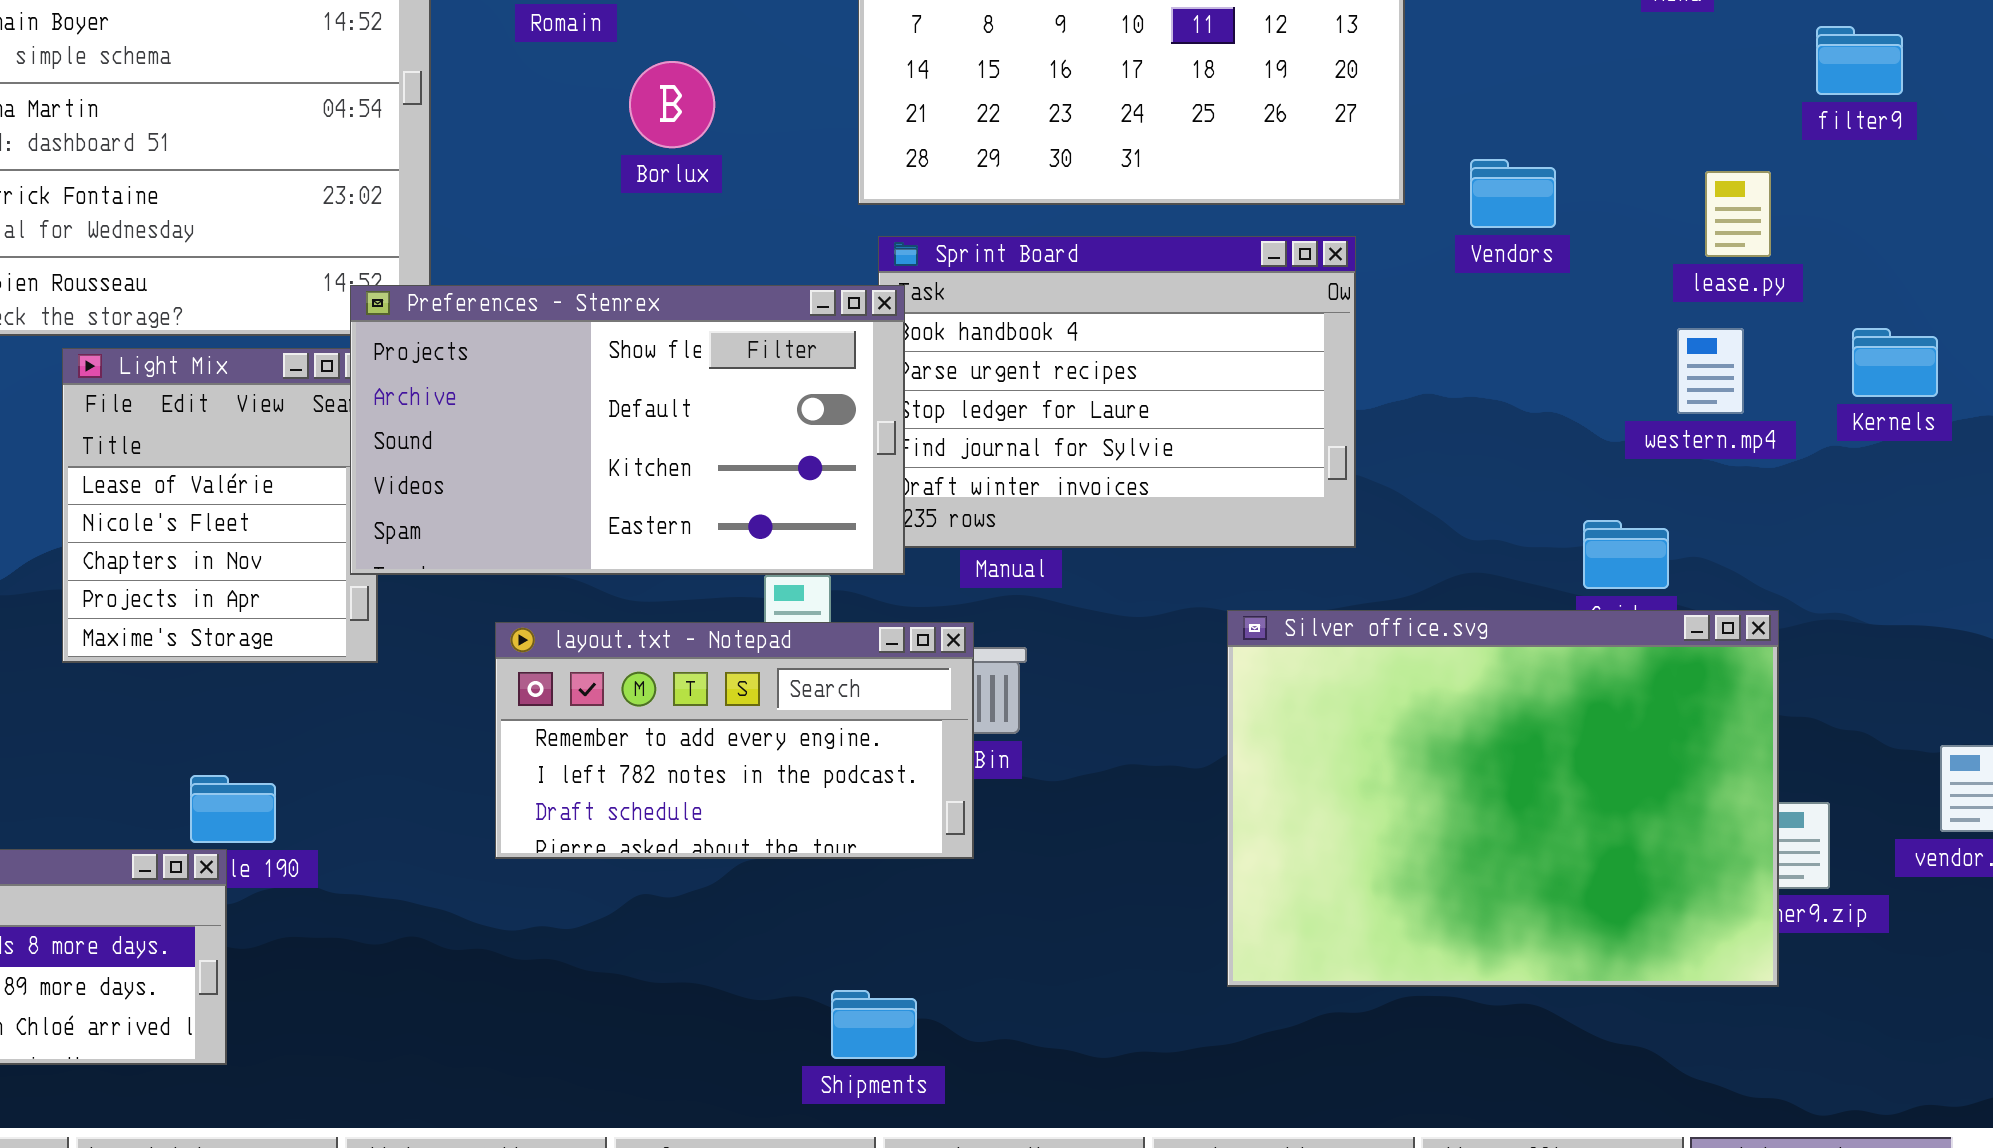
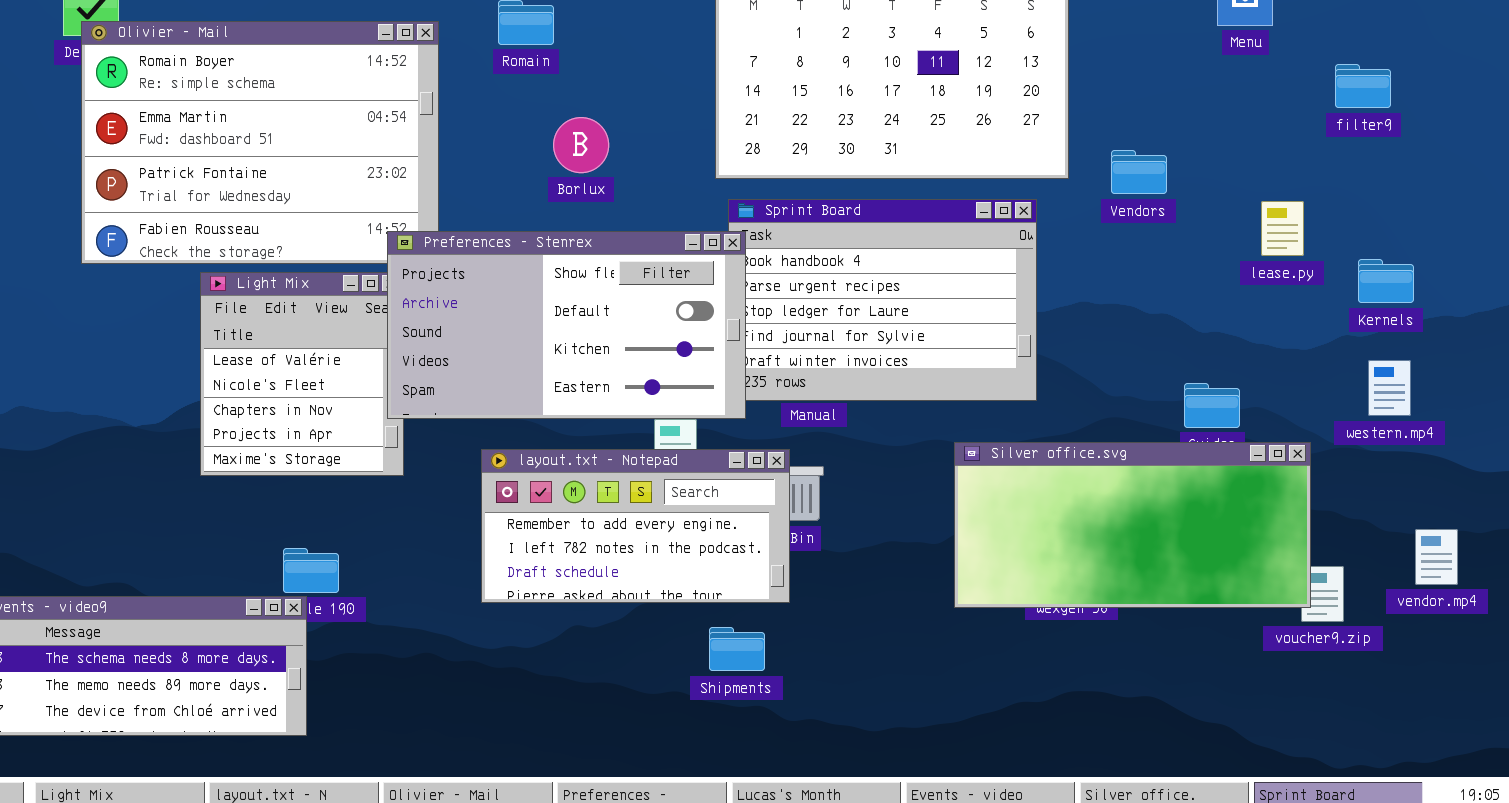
Borlux: [629,61,715,148] -> [553,117,609,173], moved
lease.py: [1705,171,1771,257] -> [1261,201,1304,256], moved
western.mp4: [1677,328,1744,414] -> [1368,360,1411,416], moved
Silver office.svg: [1227,610,1779,987] -> [954,442,1311,608], resized
Shipments: [831,990,917,1059] -> [709,627,765,671], moved

